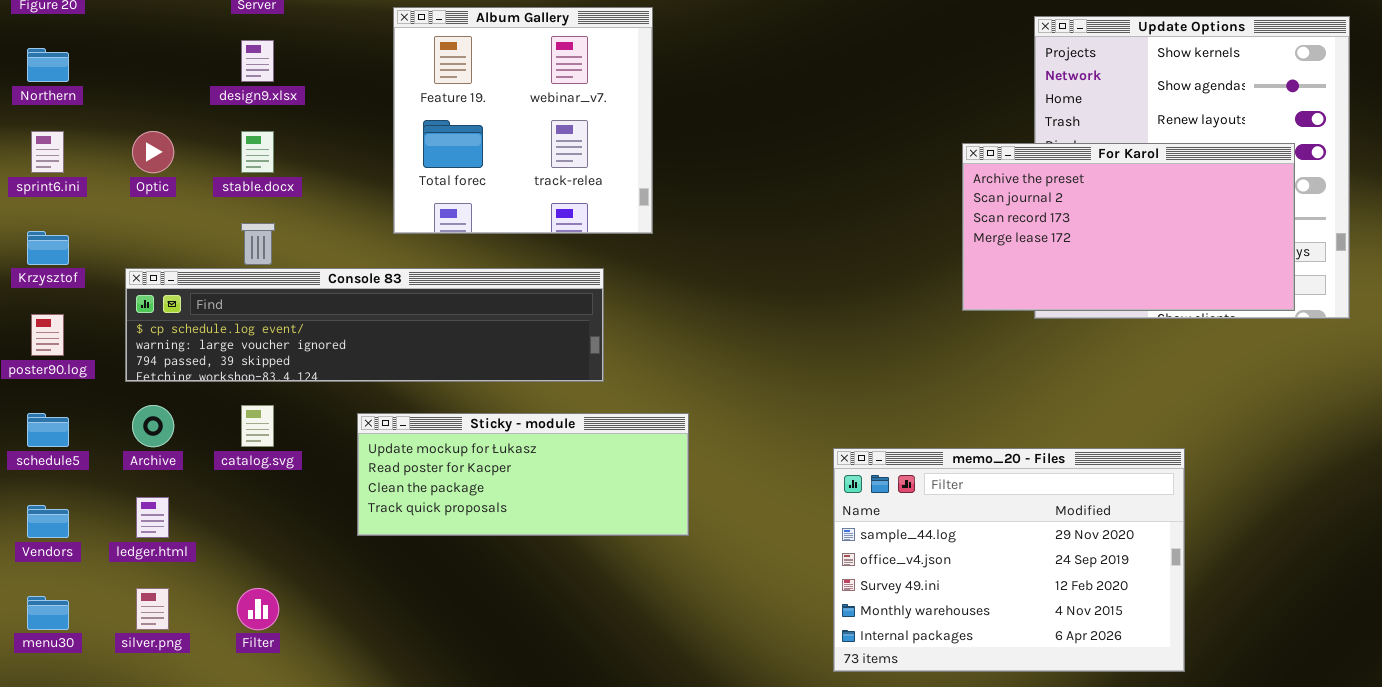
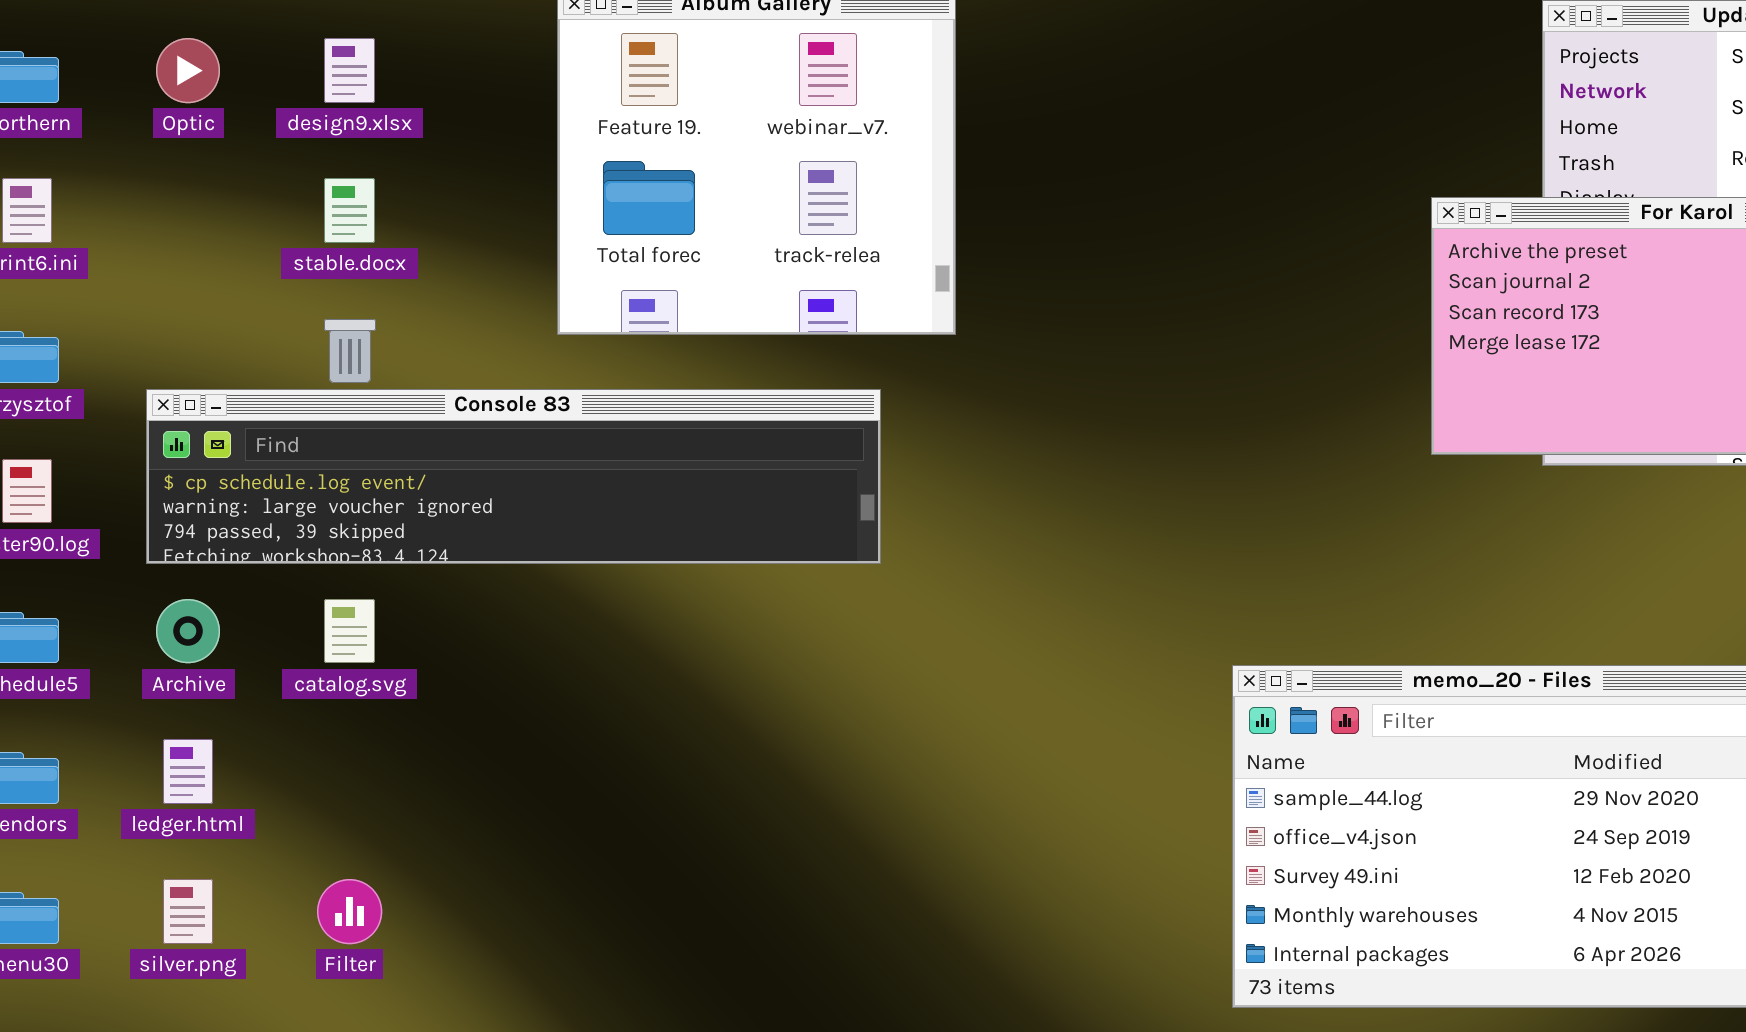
Optic: [132,131,174,173] -> [156,38,220,103], moved
Sticky - module: [357,413,689,536] -> none, closed

